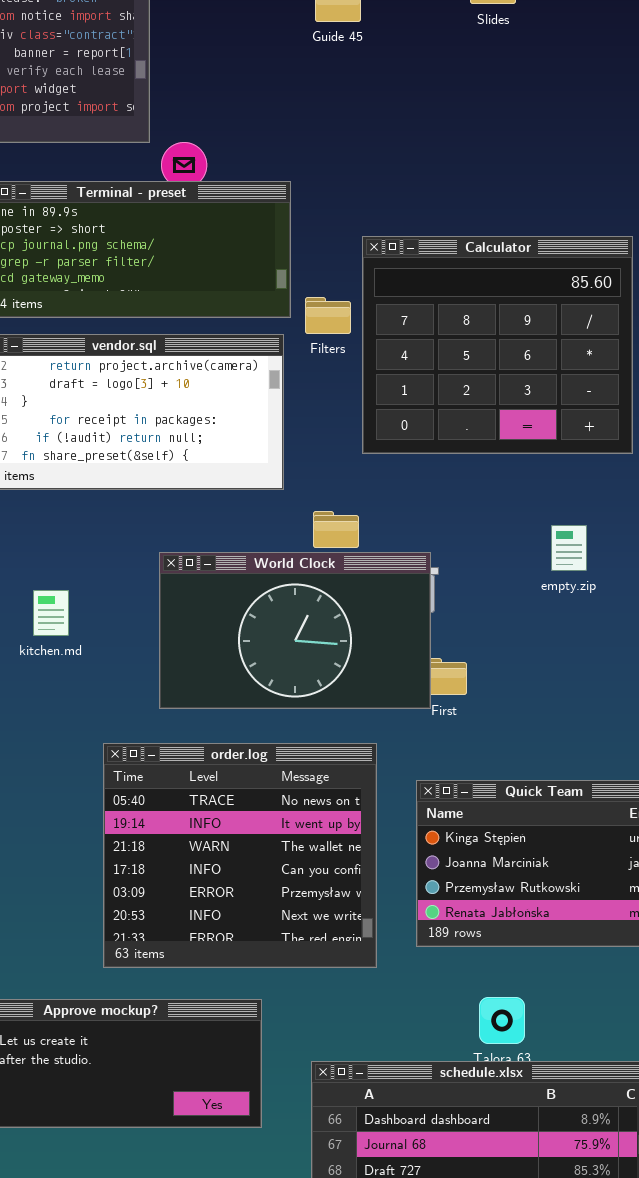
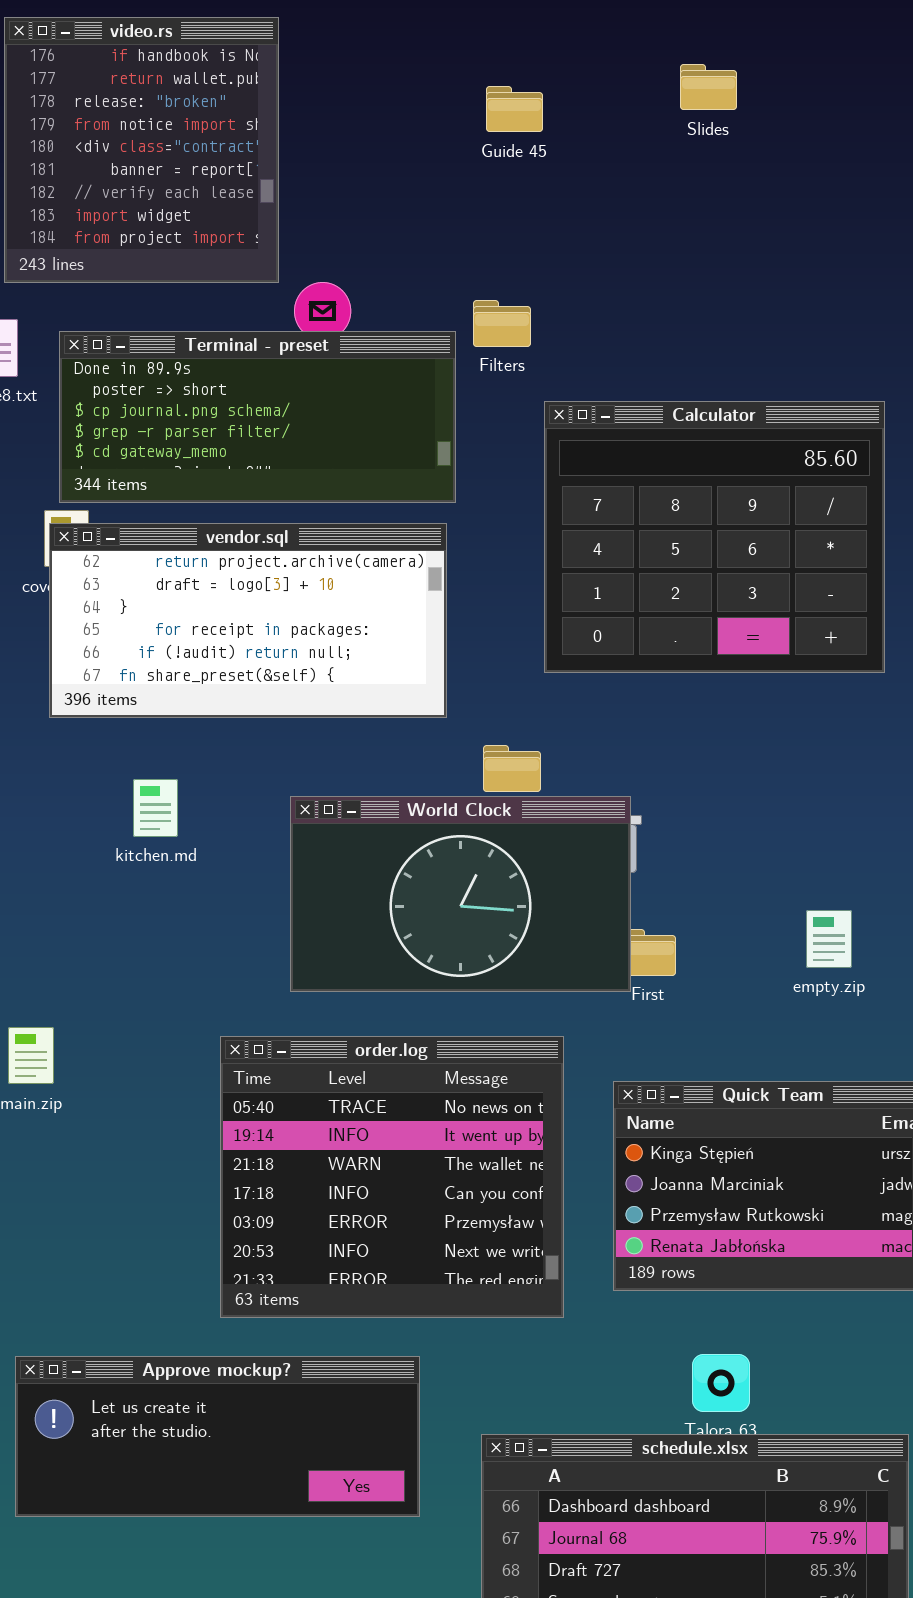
Filters: [305,297,351,334] -> [473,300,531,347], moved
empty.zip: [551,525,587,571] -> [806,910,852,968], moved
kitchen.md: [33,590,69,636] -> [133,779,178,837], moved

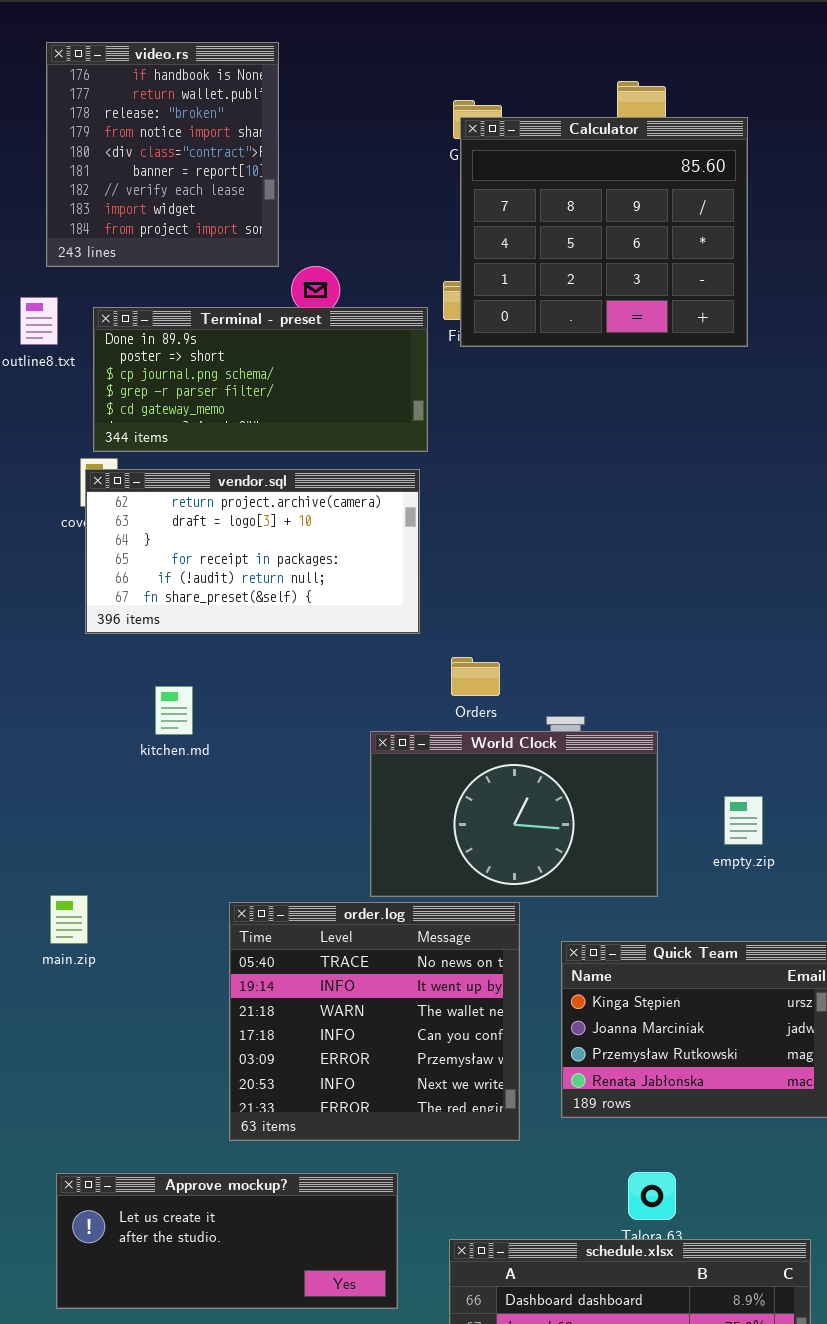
Calculator: [544,401,885,673] -> [460,117,748,347], moved
World Clock: [290,796,631,992] -> [370,731,658,897], moved

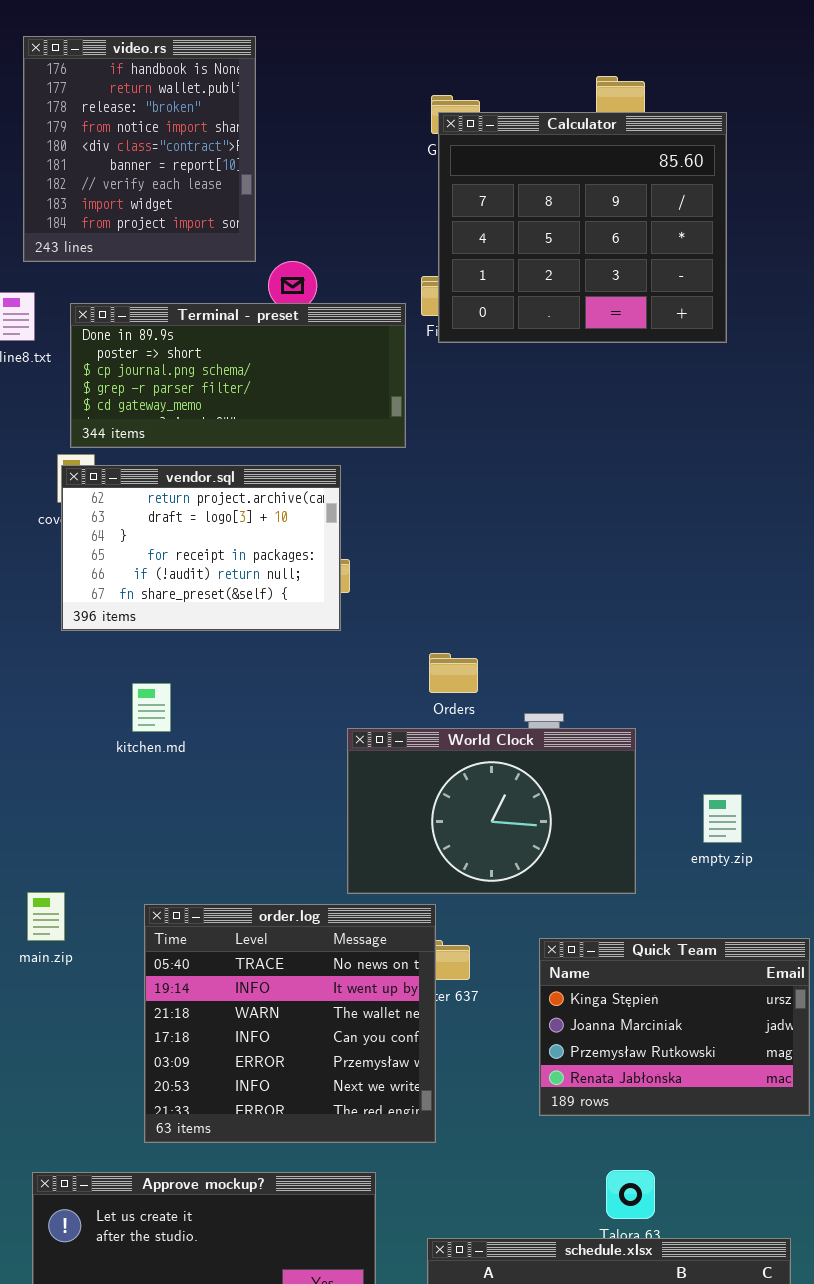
vendor.sql: [85,469,420,634] -> [61,465,341,631], resized
order.log: [229,902,520,1141] -> [144,904,436,1143], moved

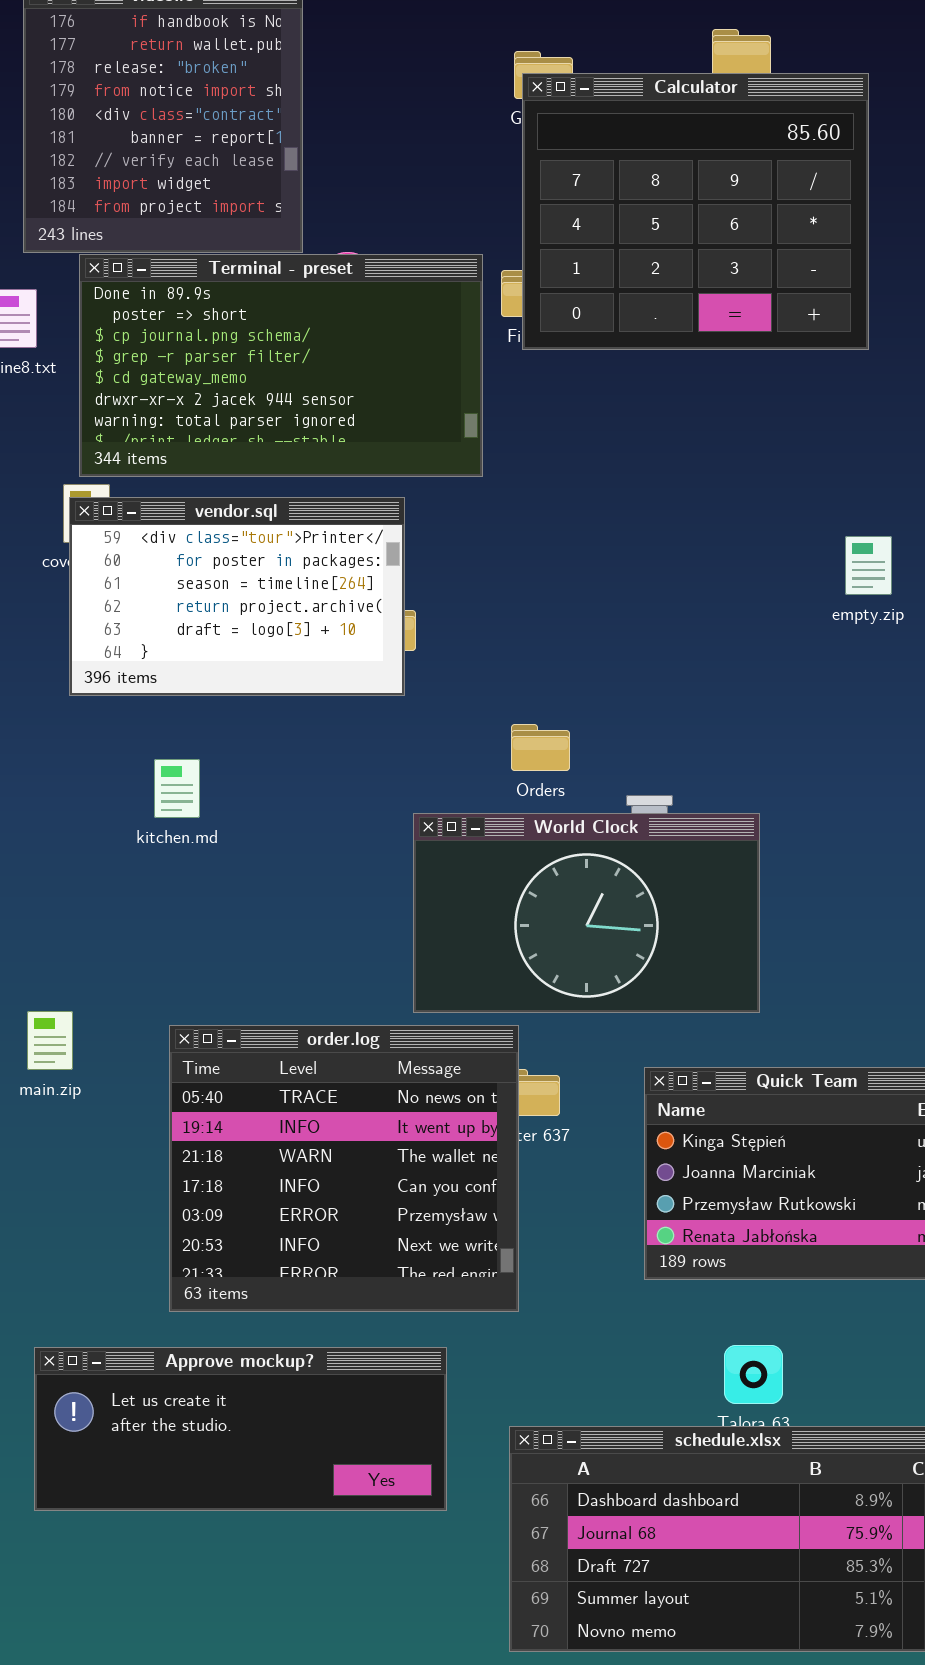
Terminal - preset: [70,303,406,448] -> [79,254,483,477], resized
vendor.sql: [61,465,341,631] -> [69,497,405,696], scrolled up 3 rows
empty.zip: [703,794,742,843] -> [845,536,892,595], moved

